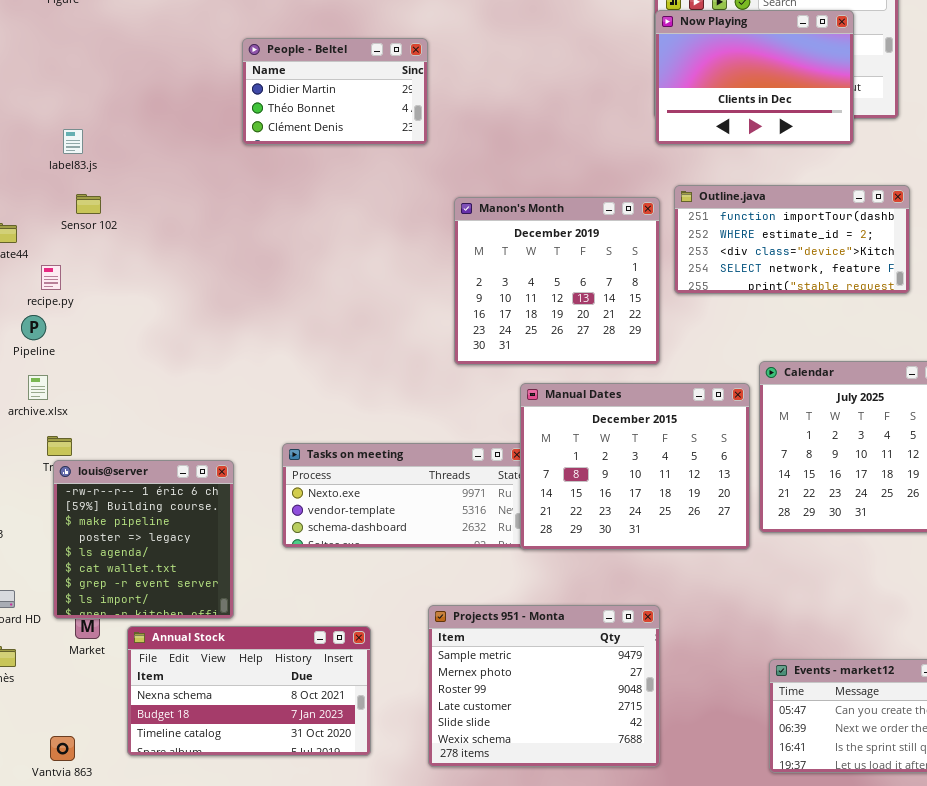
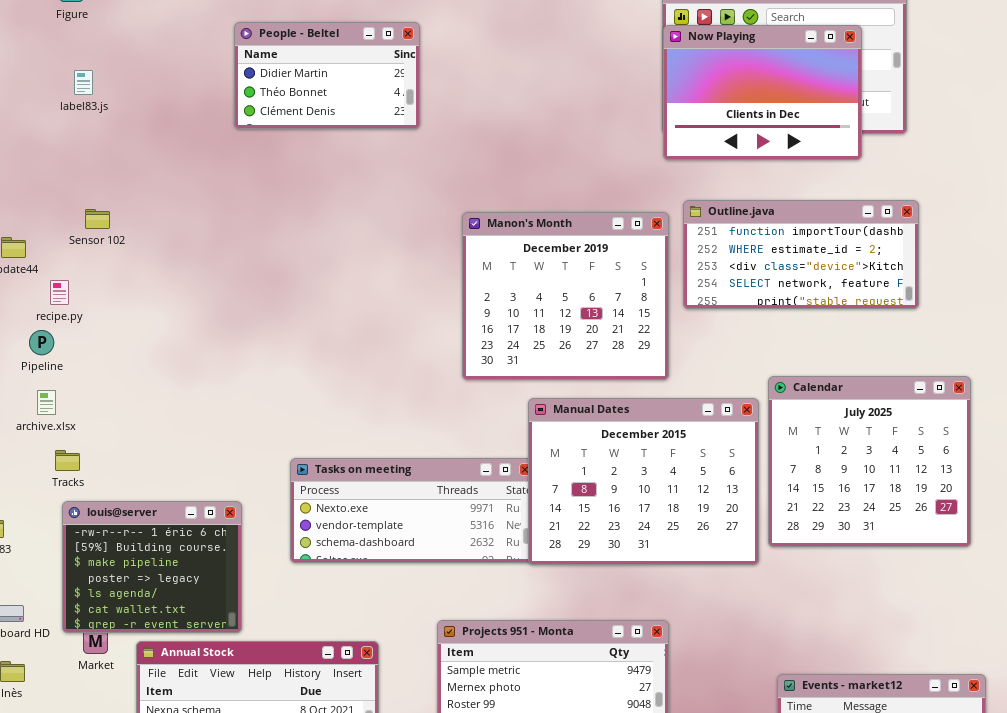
People - Beltel: [242,38,428,145] -> [234,22,420,129], moved
label83.js: [63,129,83,154] -> [74,70,93,95], moved
louis@server: [53,460,234,619] -> [62,501,242,633], resized

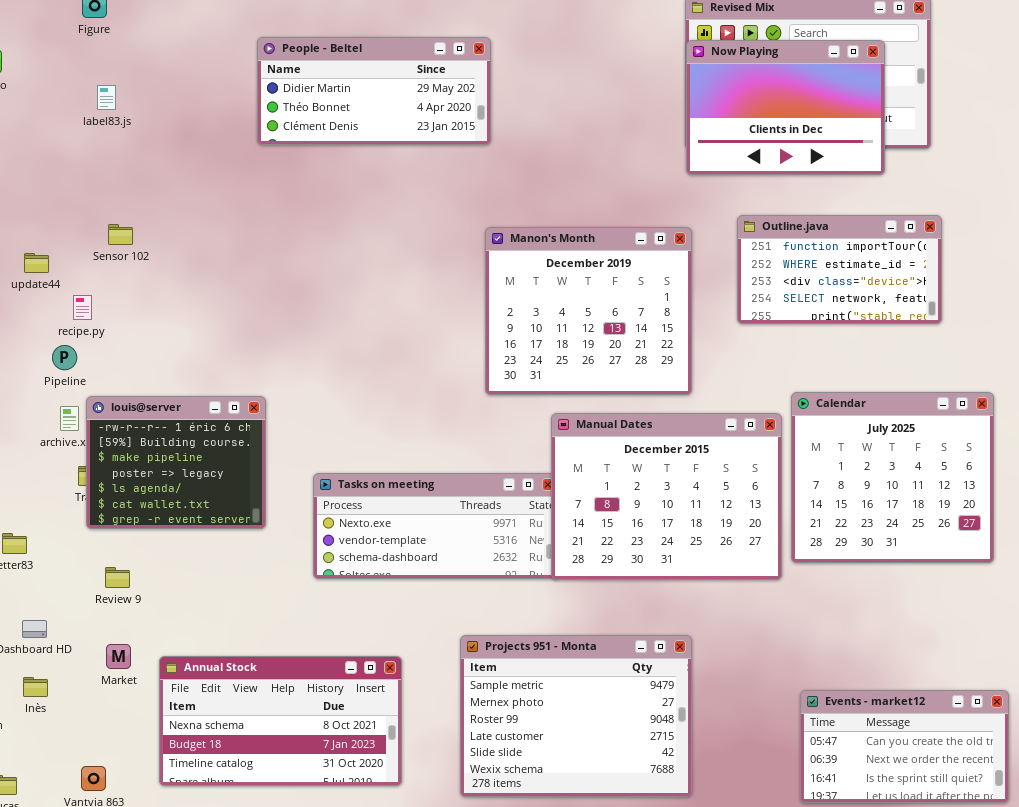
People - Beltel: [234,22,420,129] -> [257,37,491,145], resized
Outline.java: [683,200,919,309] -> [737,215,942,324], resized
louis@server: [62,501,242,633] -> [86,396,266,529], moved

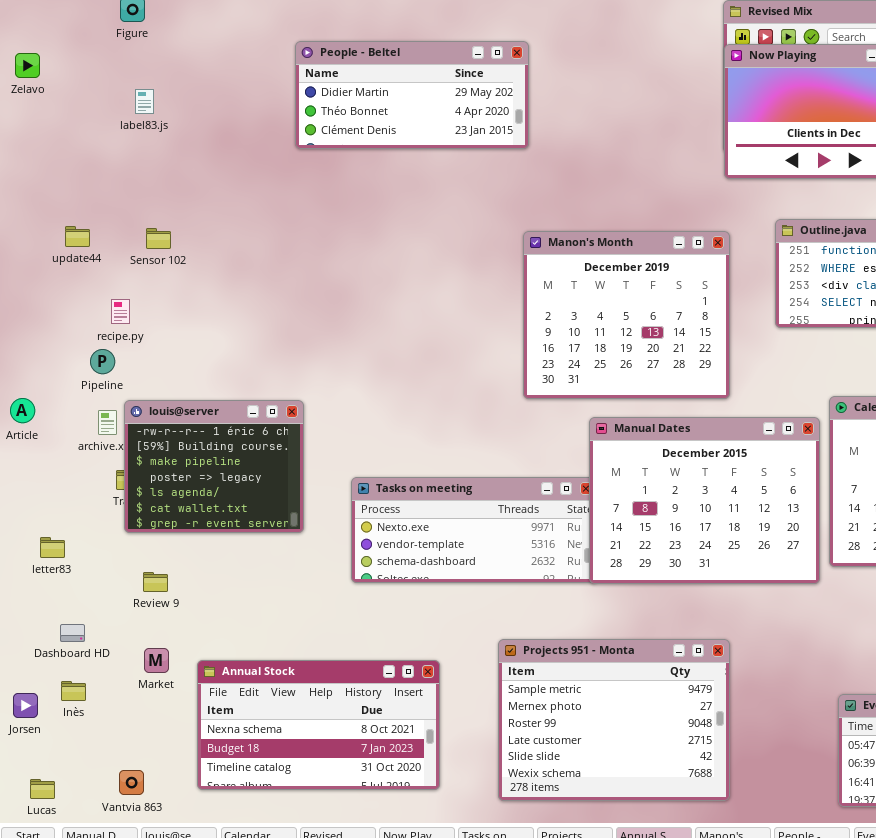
update44: [24,253,49,273] -> [65,226,90,247], moved

